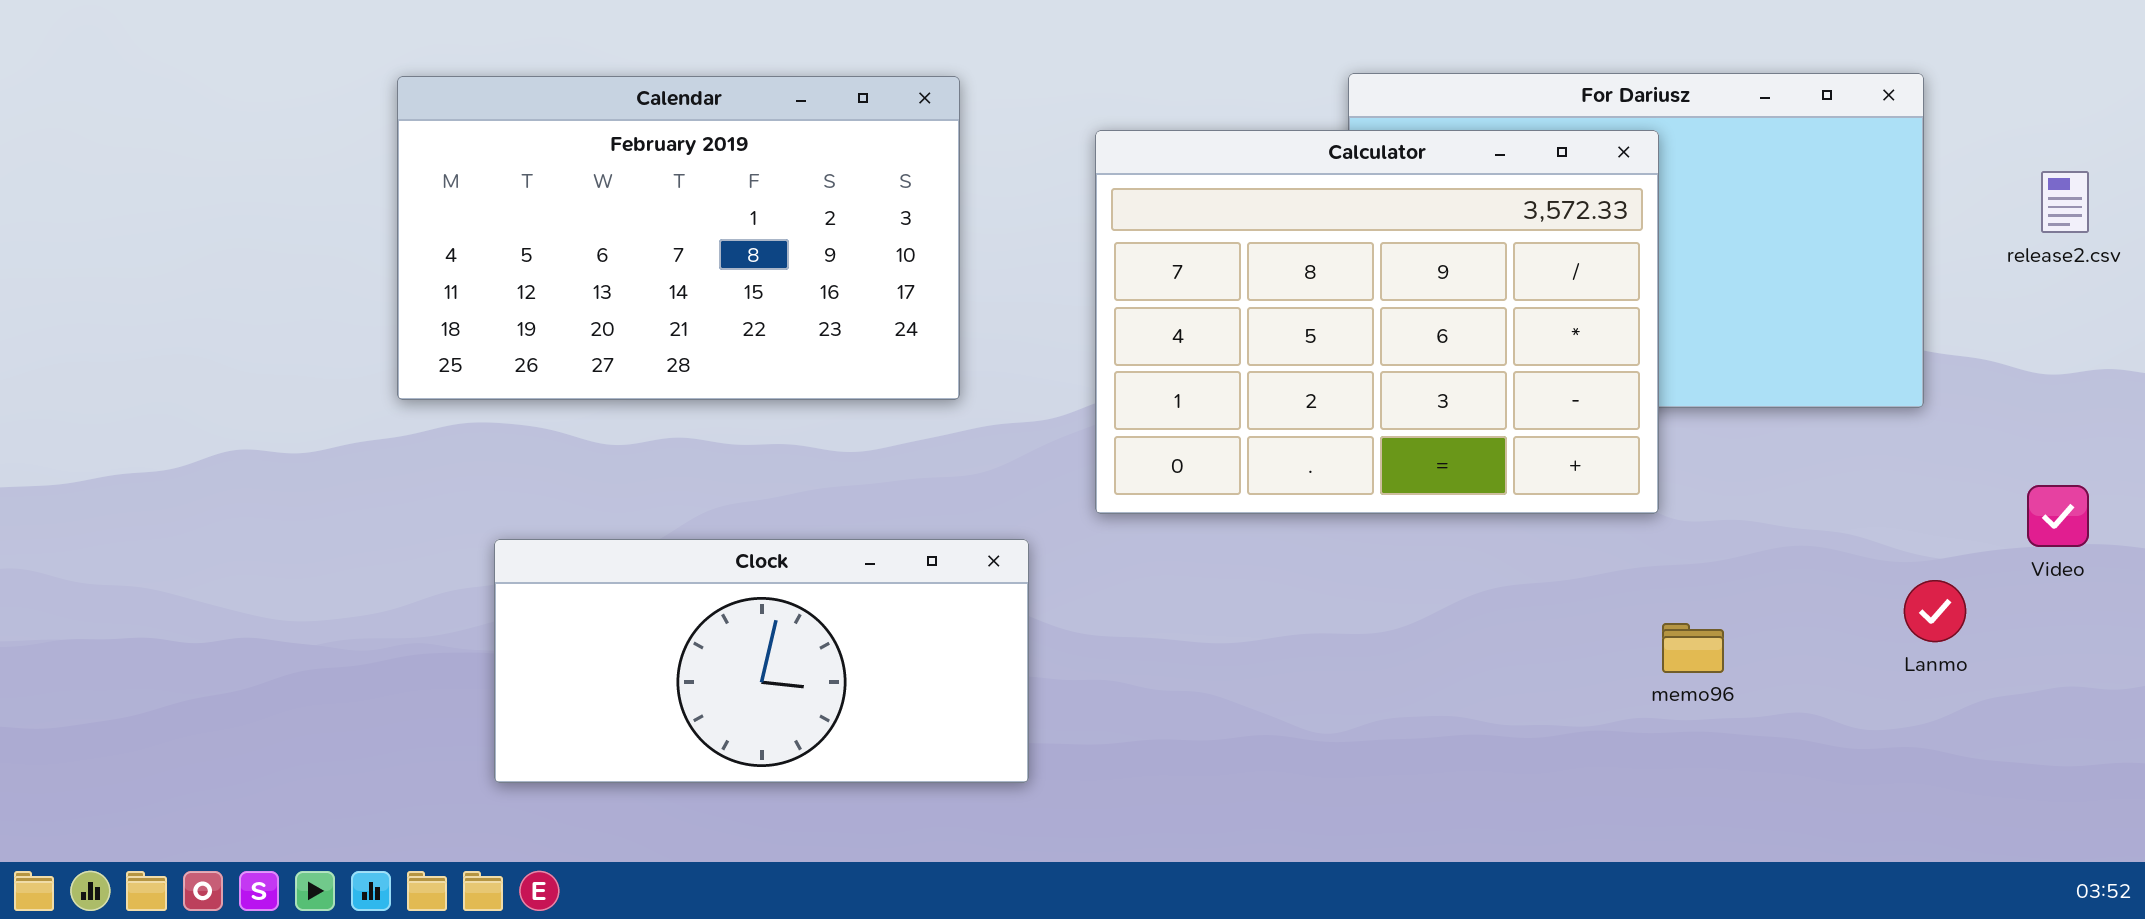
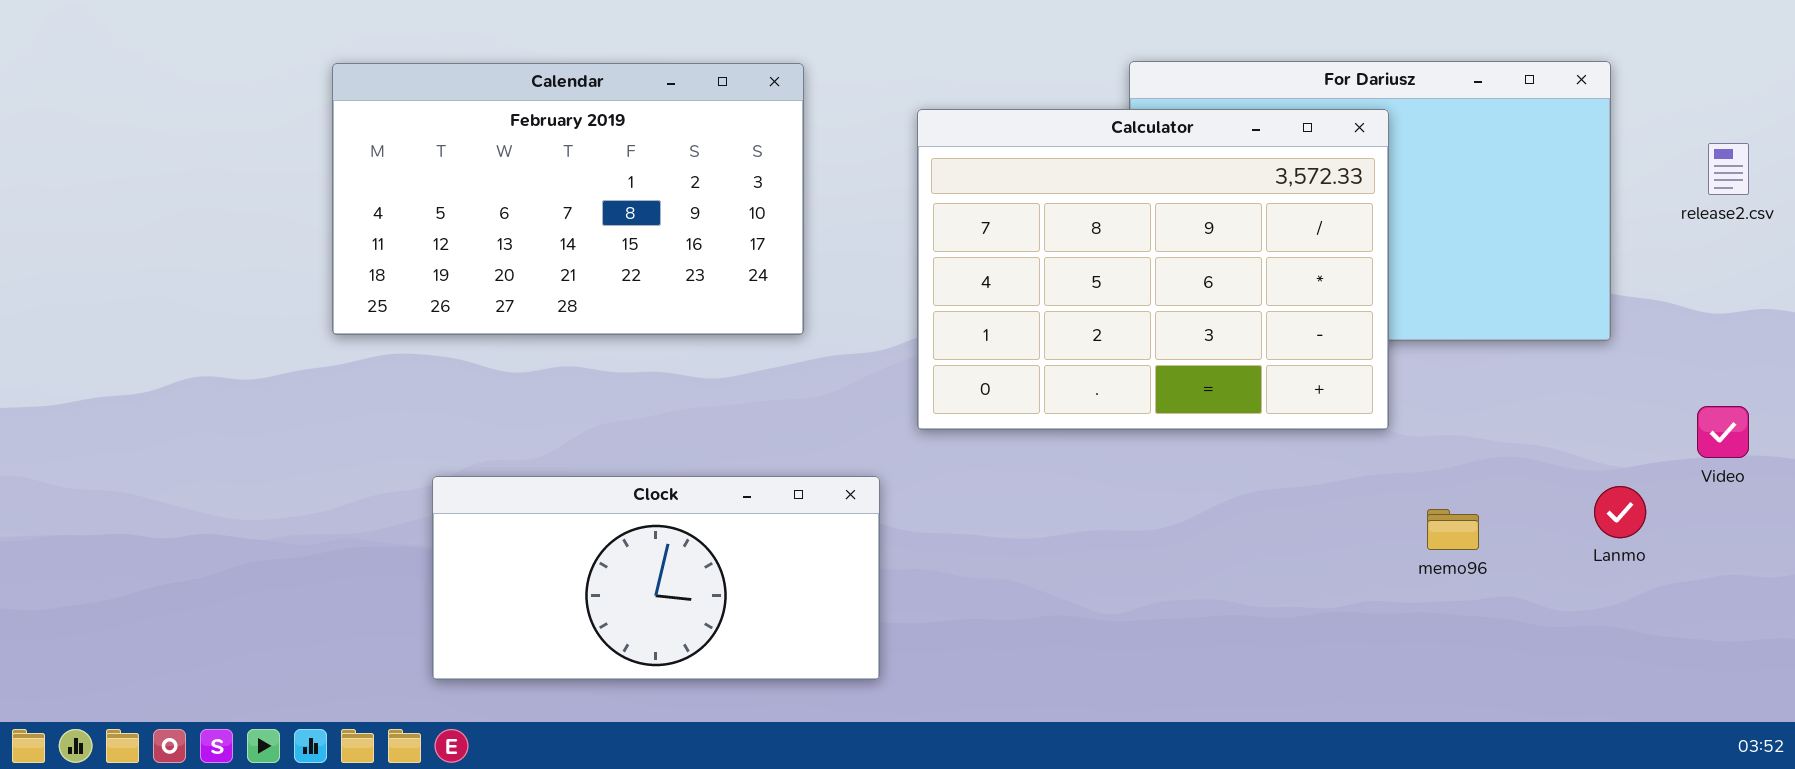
Clock: [494,539,1029,783] -> [432,476,880,680], moved
memo96: [1662,623,1724,673] -> [1427,509,1479,550], moved

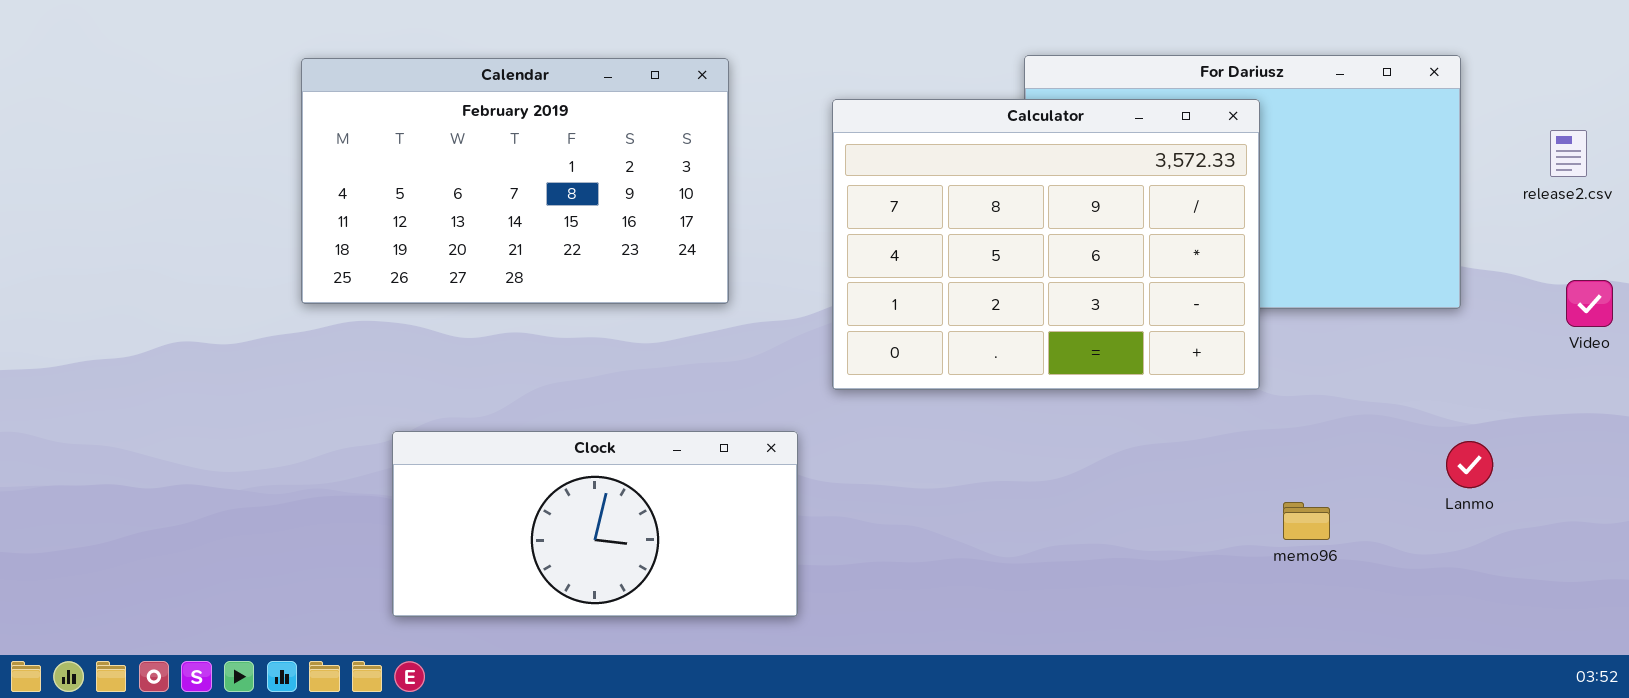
Video: [1697,406,1749,458] -> [1566,280,1613,327], moved
memo96: [1427,509,1479,550] -> [1283,502,1330,540], moved

